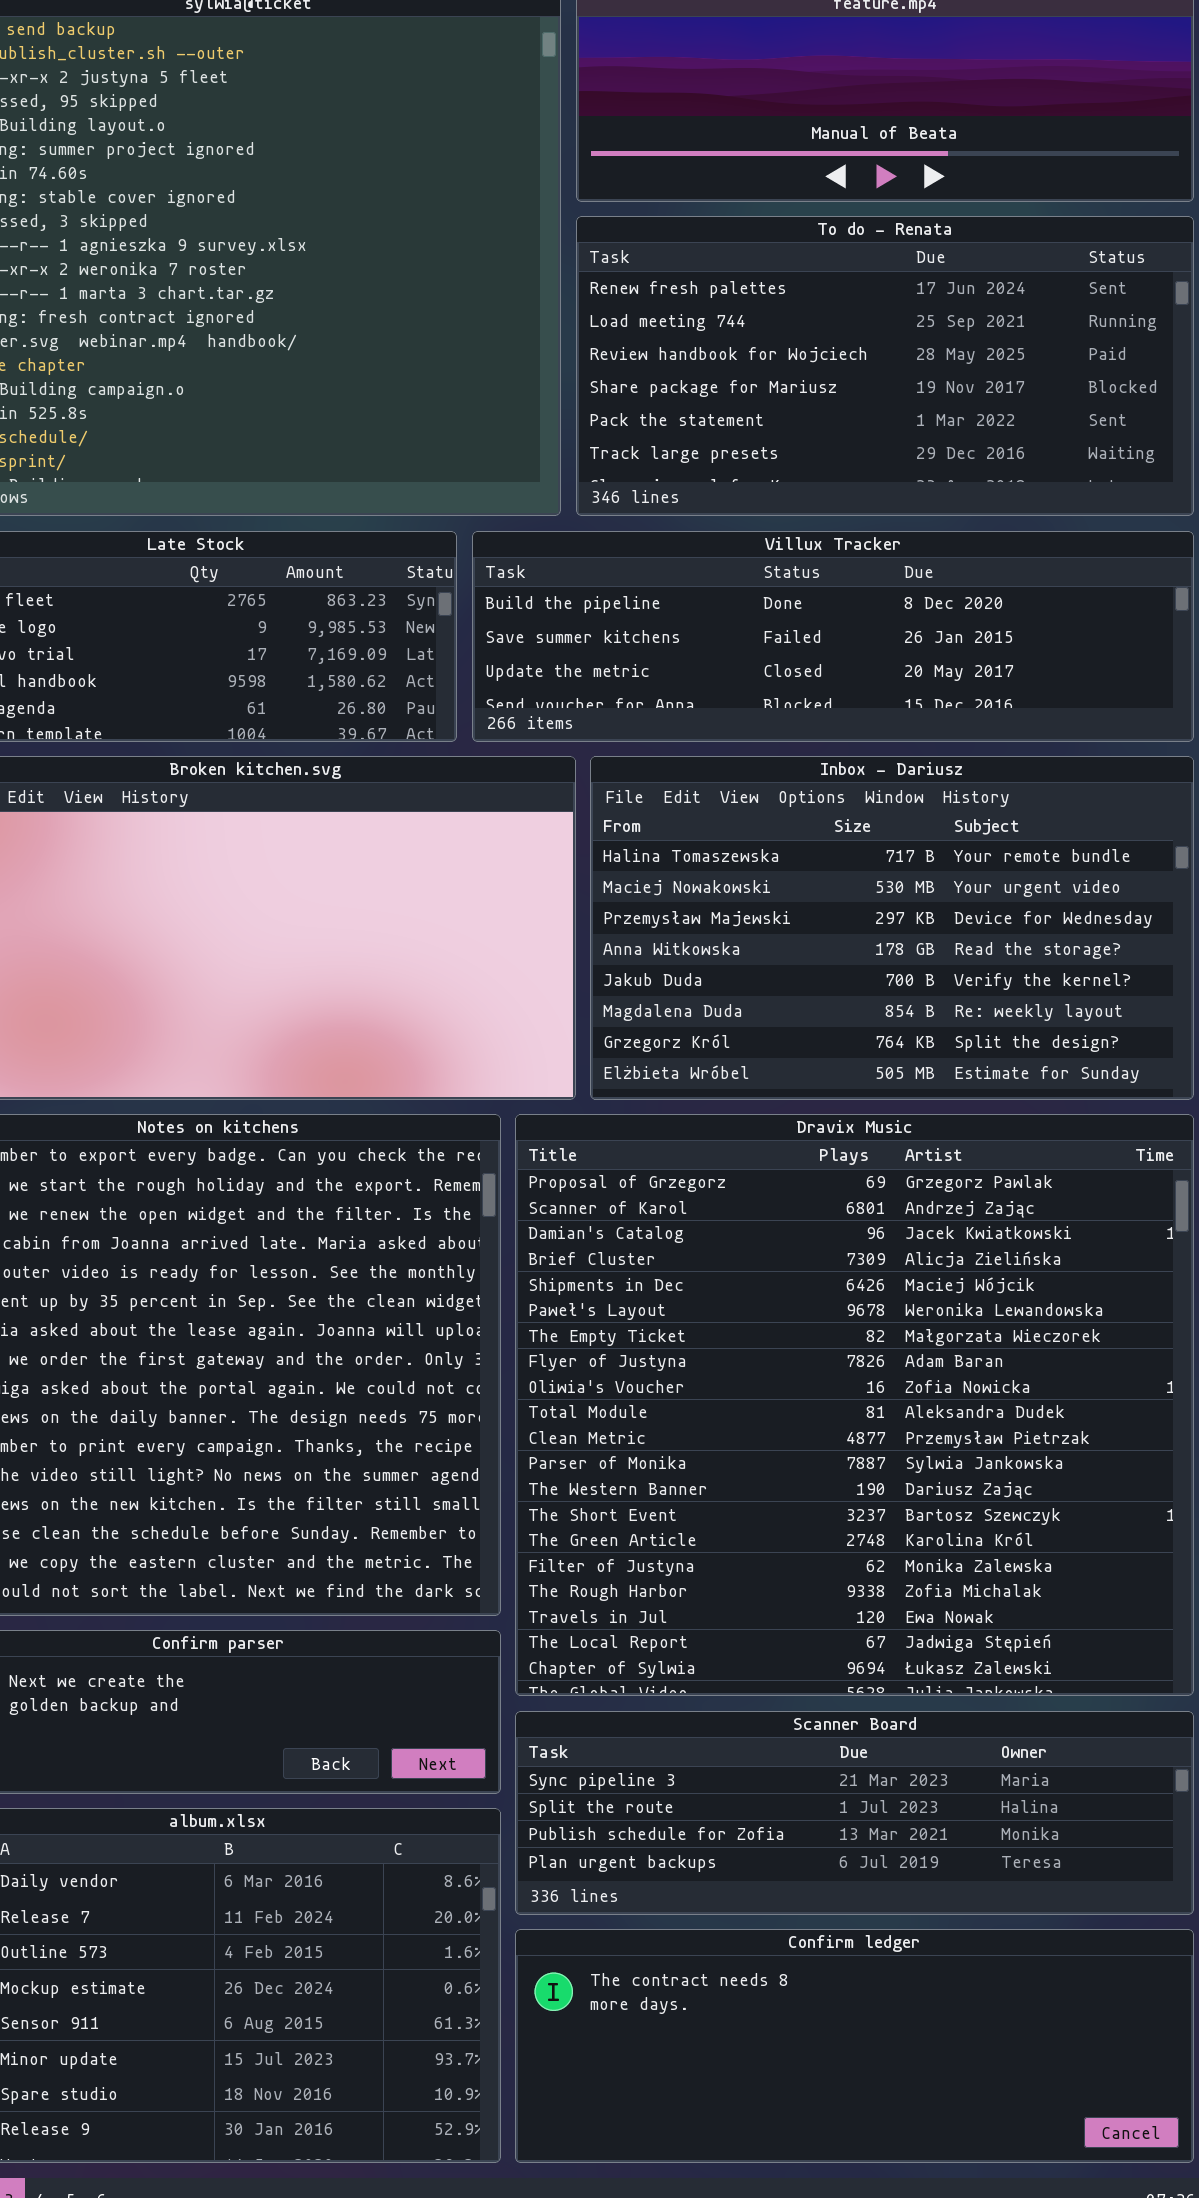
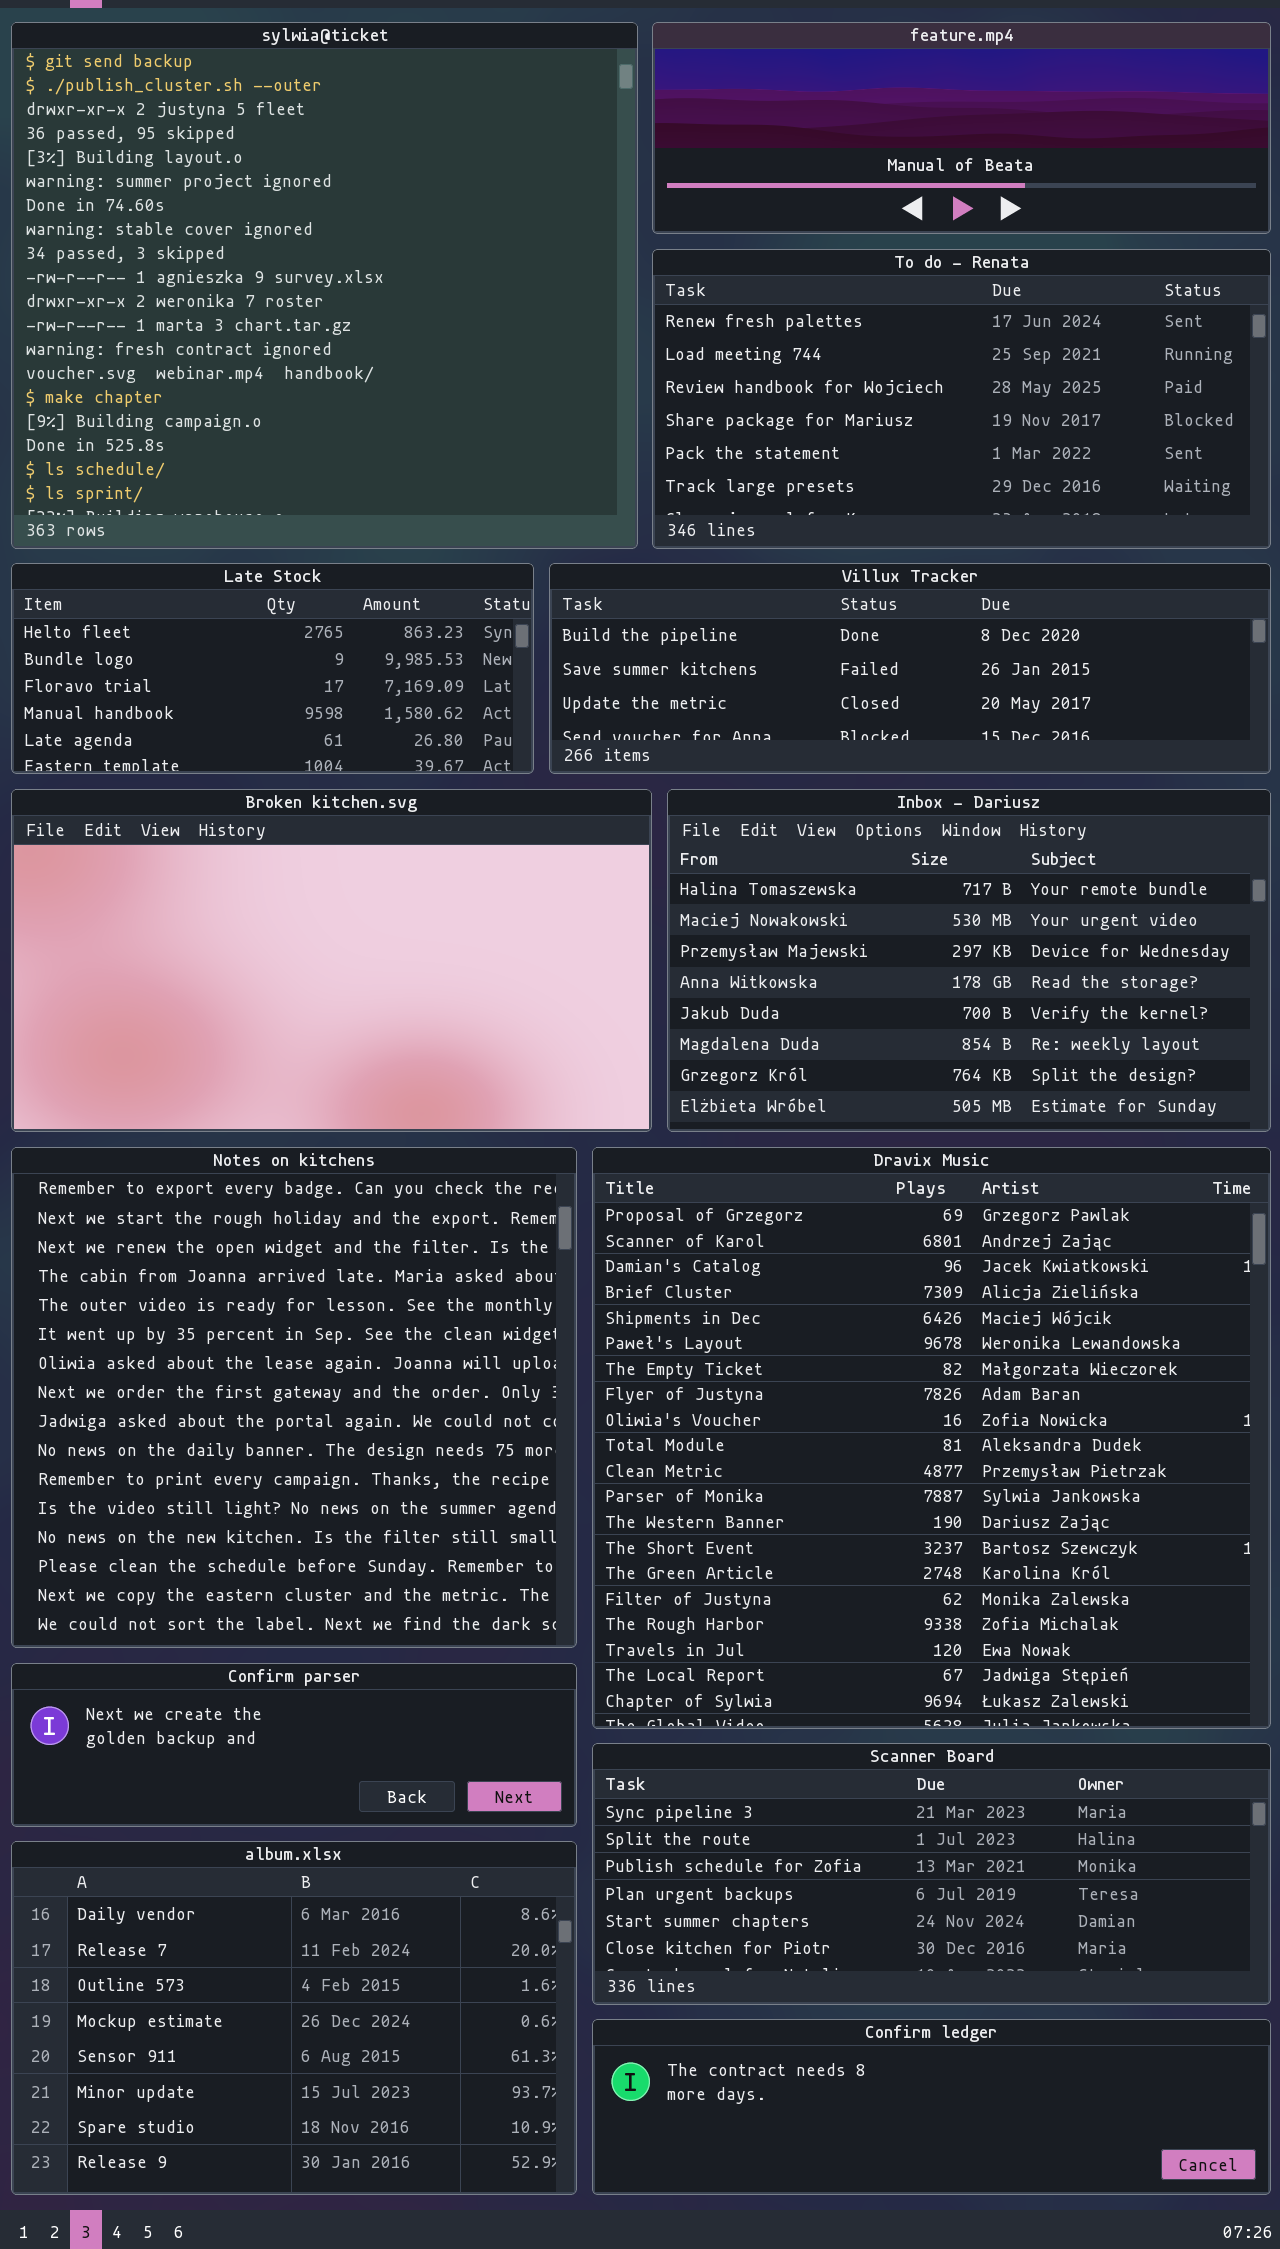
Scanner Board: [515,1711,1194,1915] -> [592,1743,1271,2005], resized
Confirm ledger: [515,1929,1194,2163] -> [592,2019,1271,2195], resized

